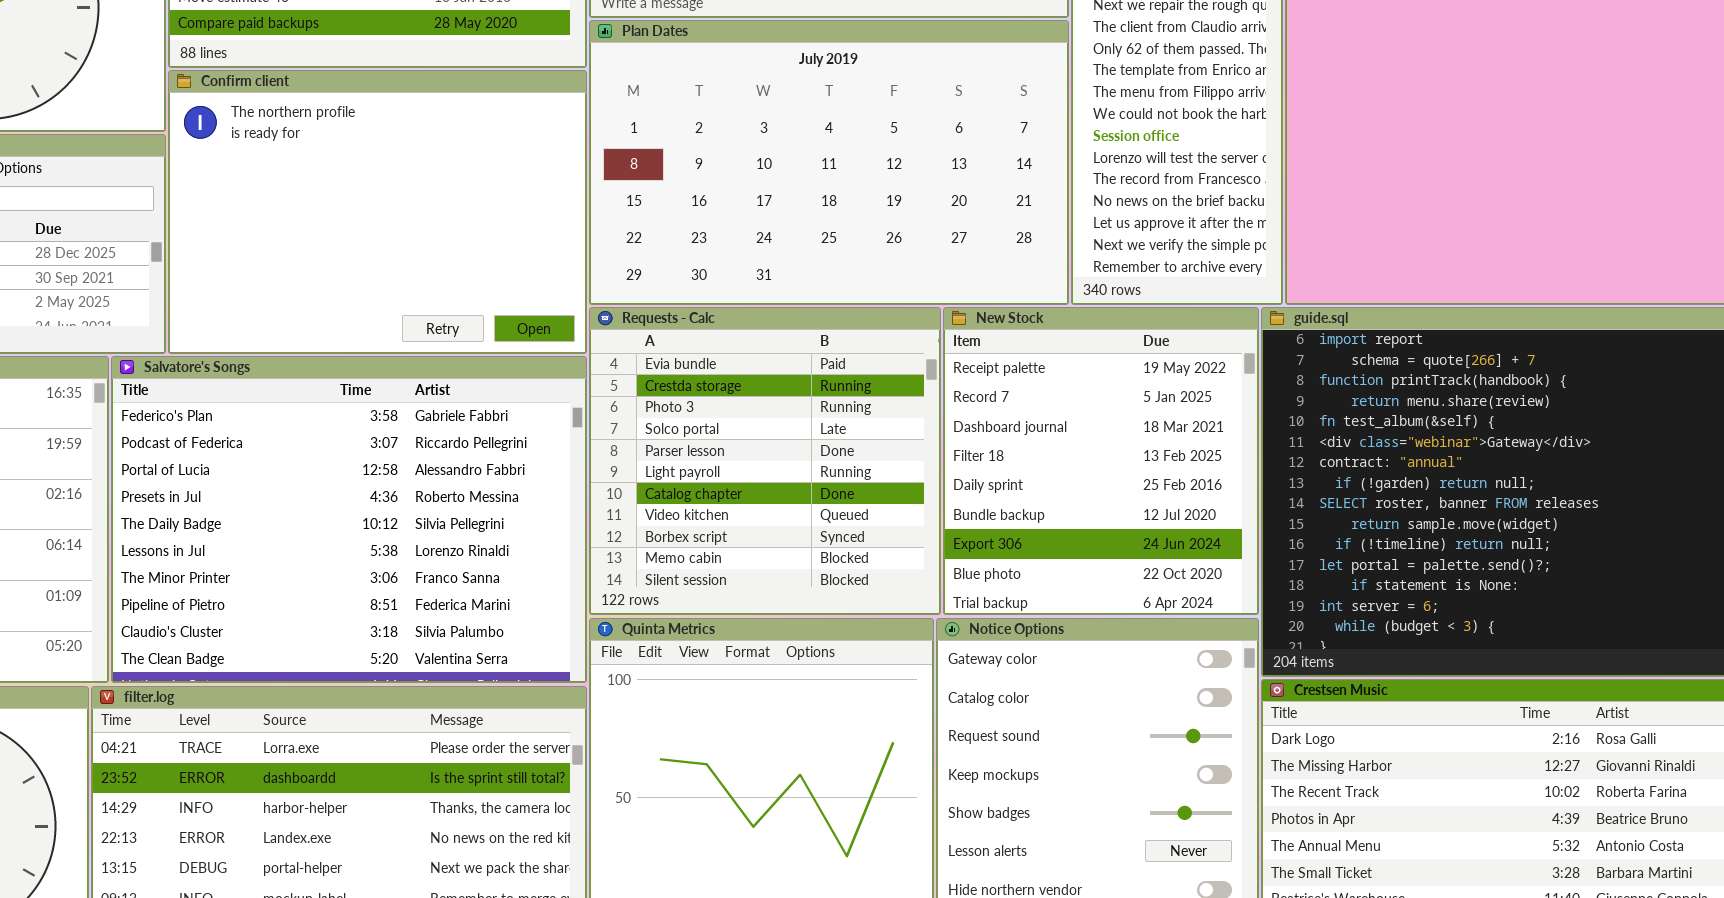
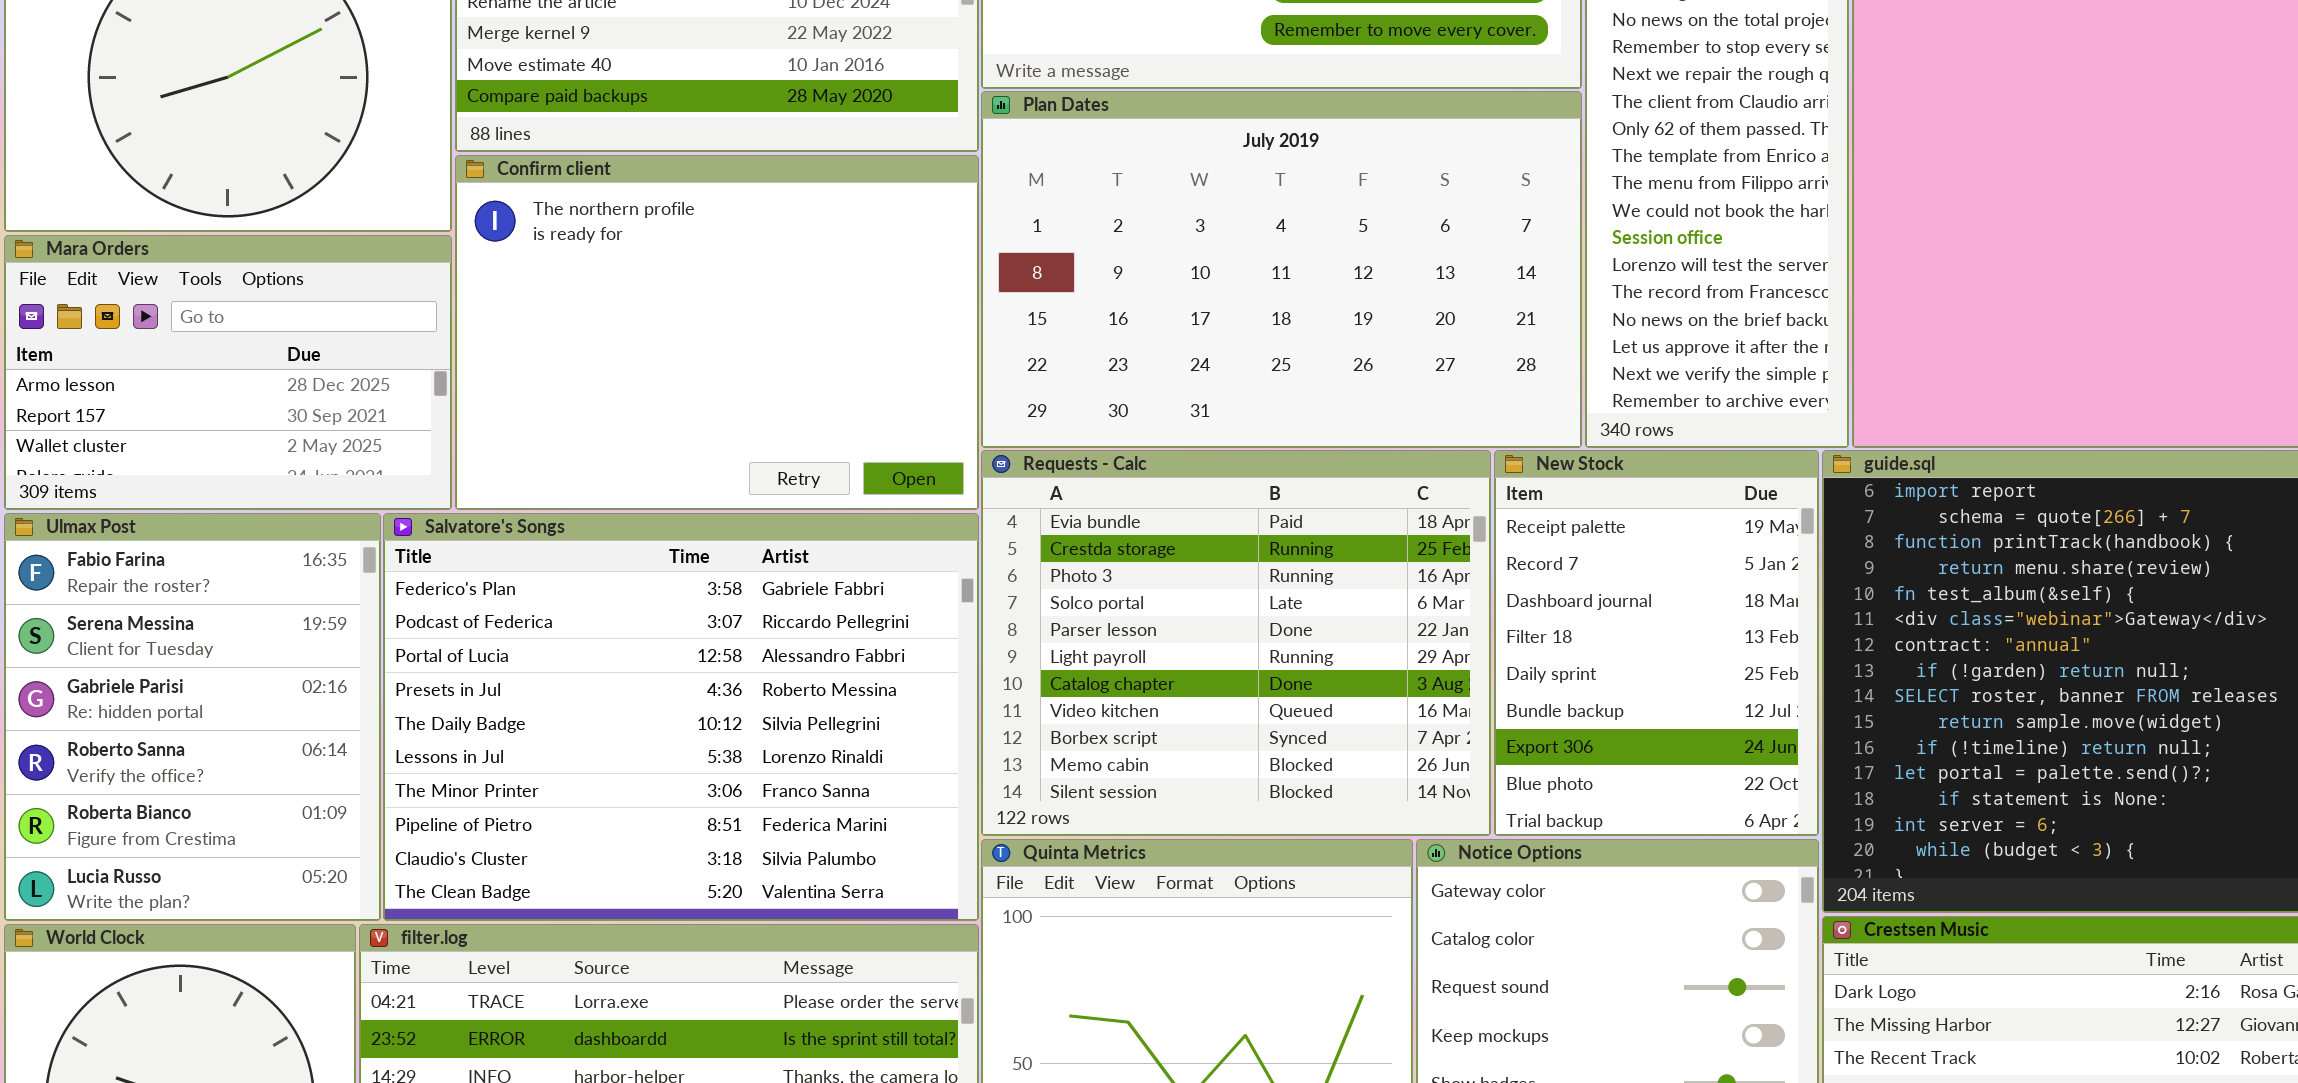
Requests - Calc: [589,307,941,615] -> [981,450,1491,836], resized
New Stock: [943,307,1259,615] -> [1494,450,1819,836], resized

